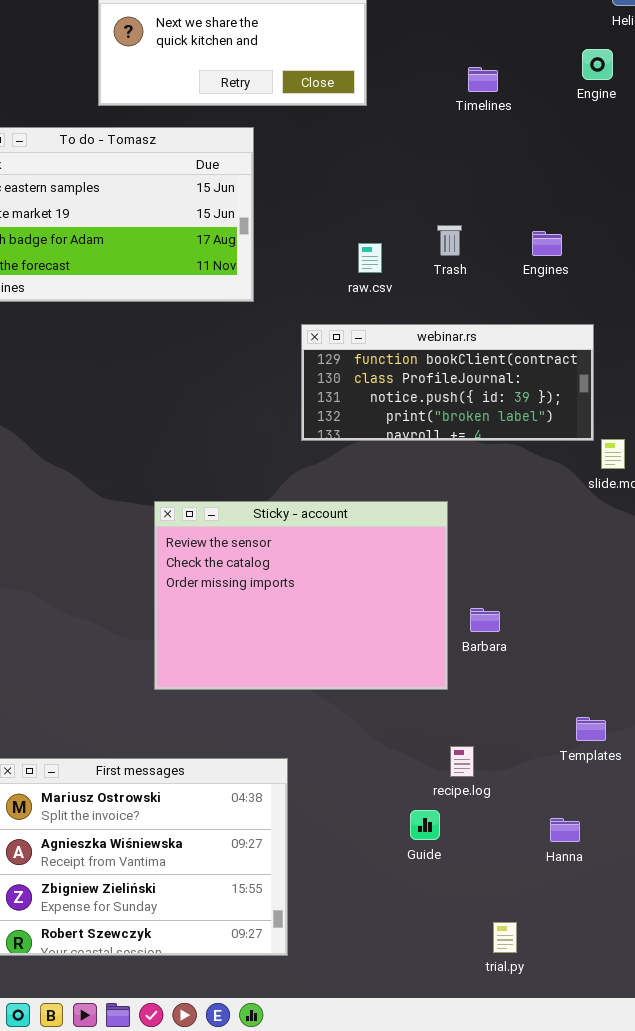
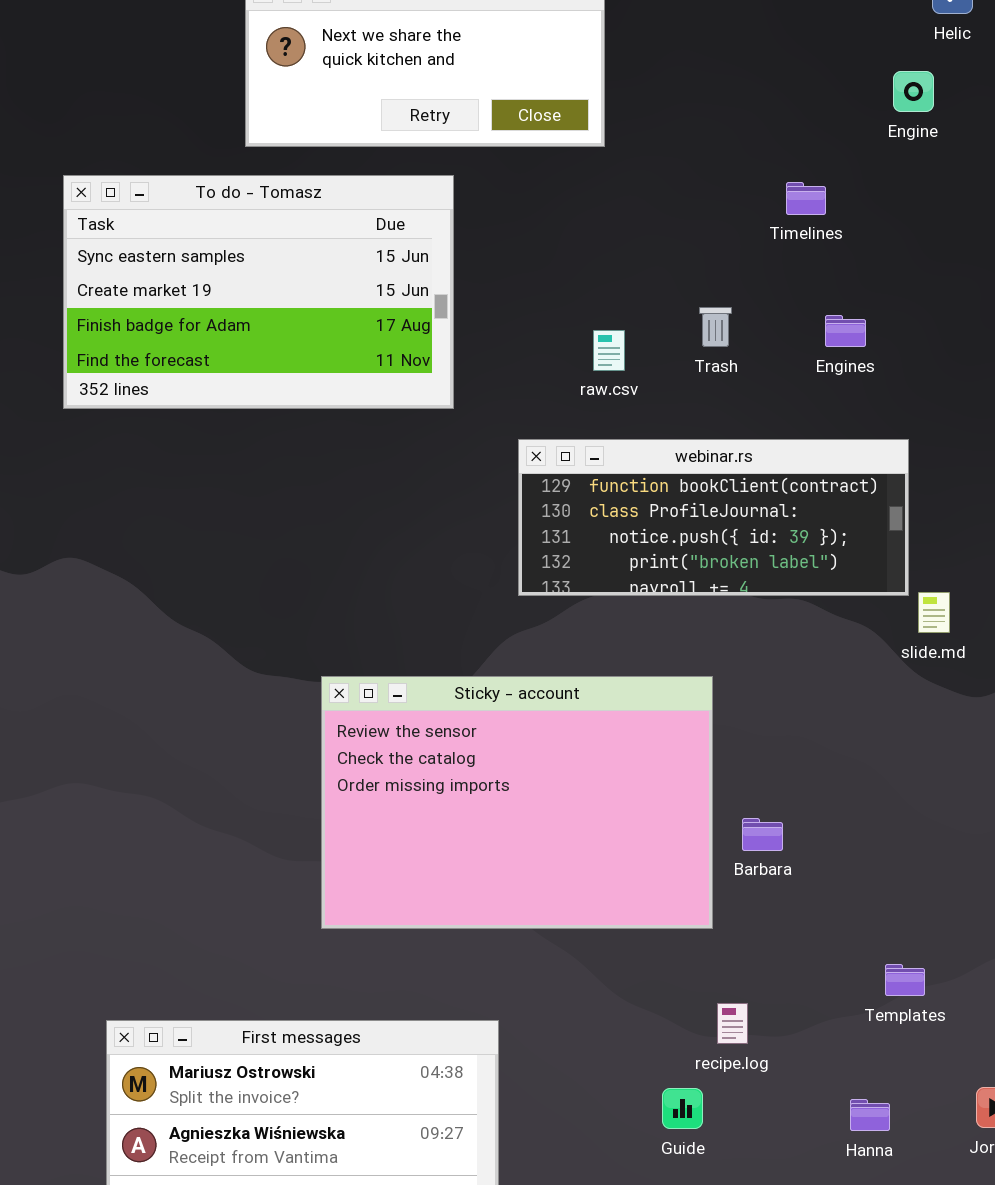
Timelines: [468,67,498,92] -> [786,182,826,215], moved

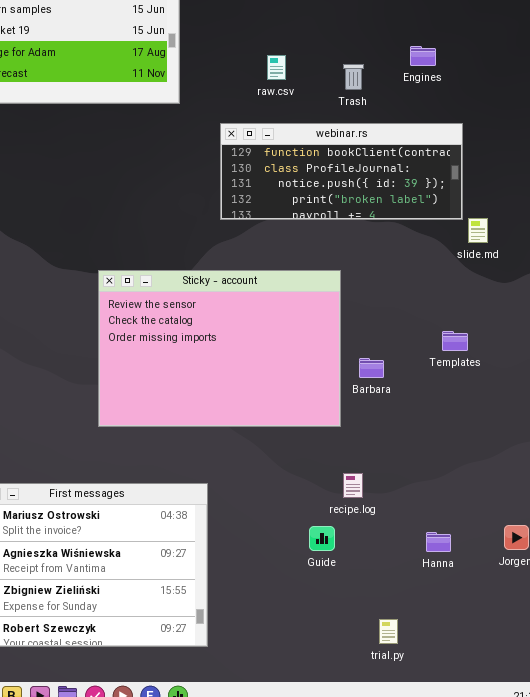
Trash: [699,307,732,347] -> [343,64,364,90], moved
Templates: [885,964,925,996] -> [442,331,468,351], moved

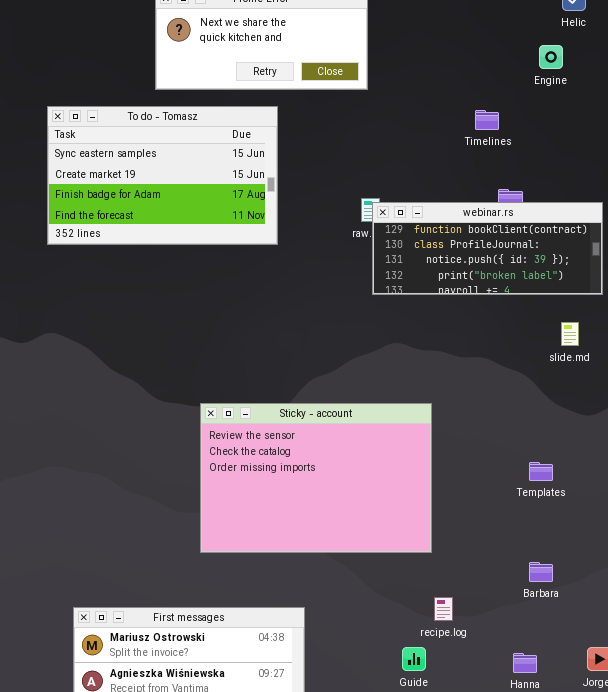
webinar.rs: [220,123,463,220] -> [372,202,603,295], moved
slide.md: [468,218,488,243] -> [561,322,579,346], moved
Barbara: [359,358,384,378] -> [529,562,553,582], moved

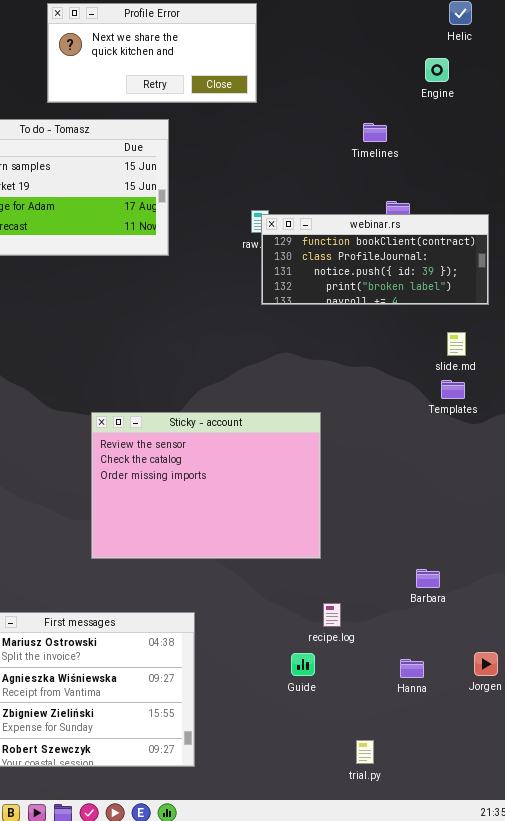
Templates: [529,462,553,481] -> [441,380,465,399], moved

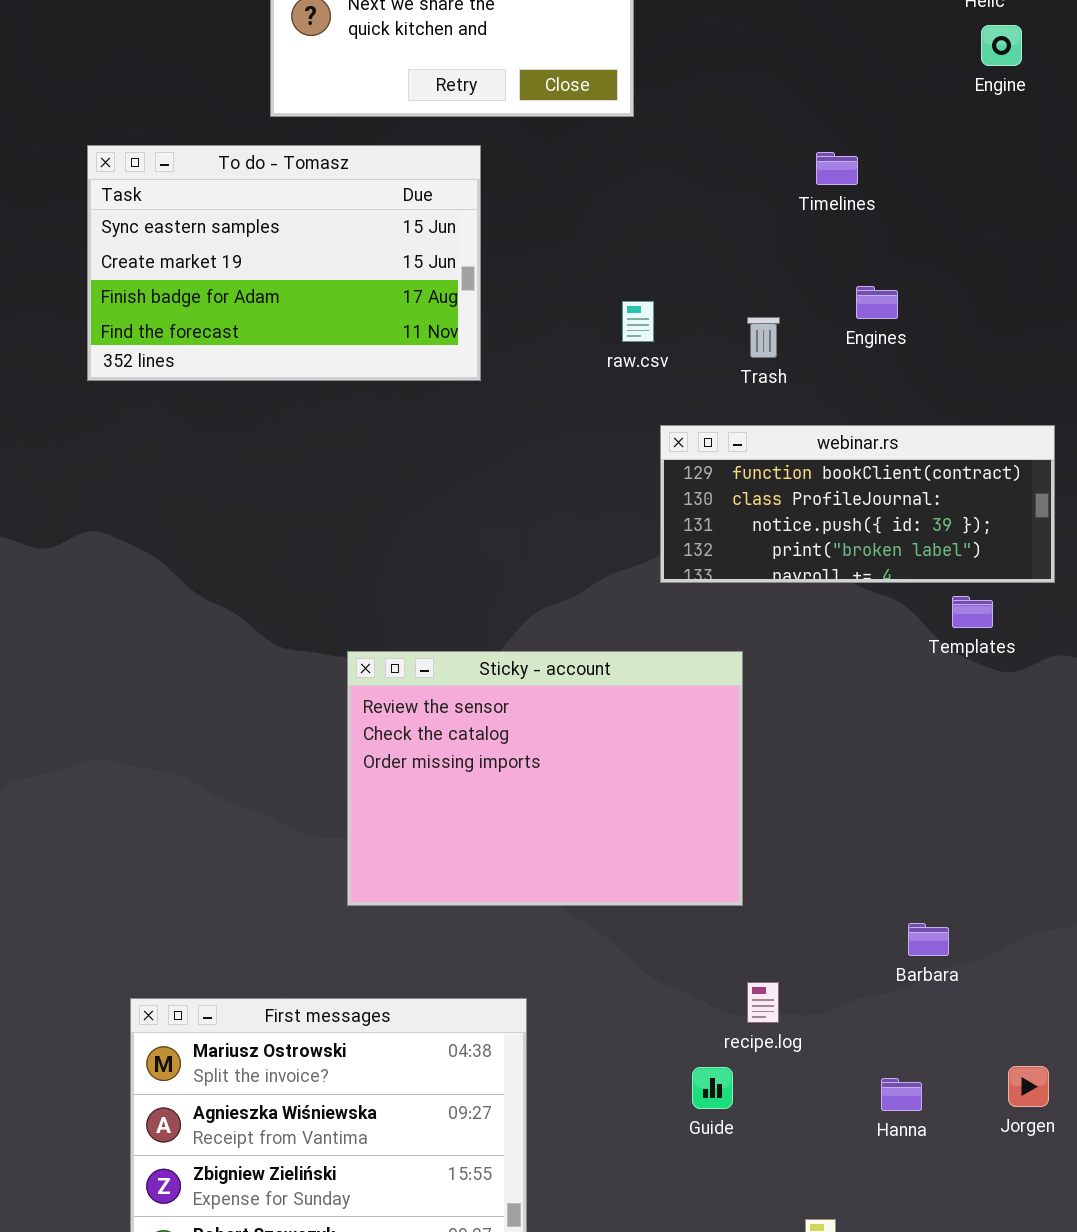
Engine: [425,58,449,82] -> [981,25,1022,66], moved
webinar.rs: [261,214,489,305] -> [660,425,1055,583], moved

